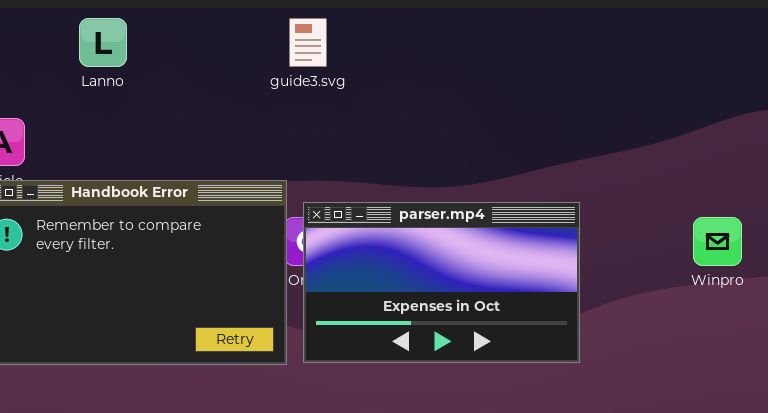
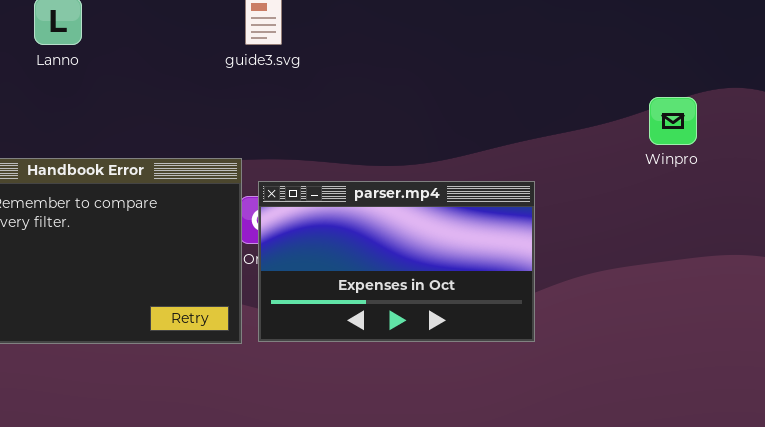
Winpro: [693,217,742,266] -> [649,97,697,145], moved

